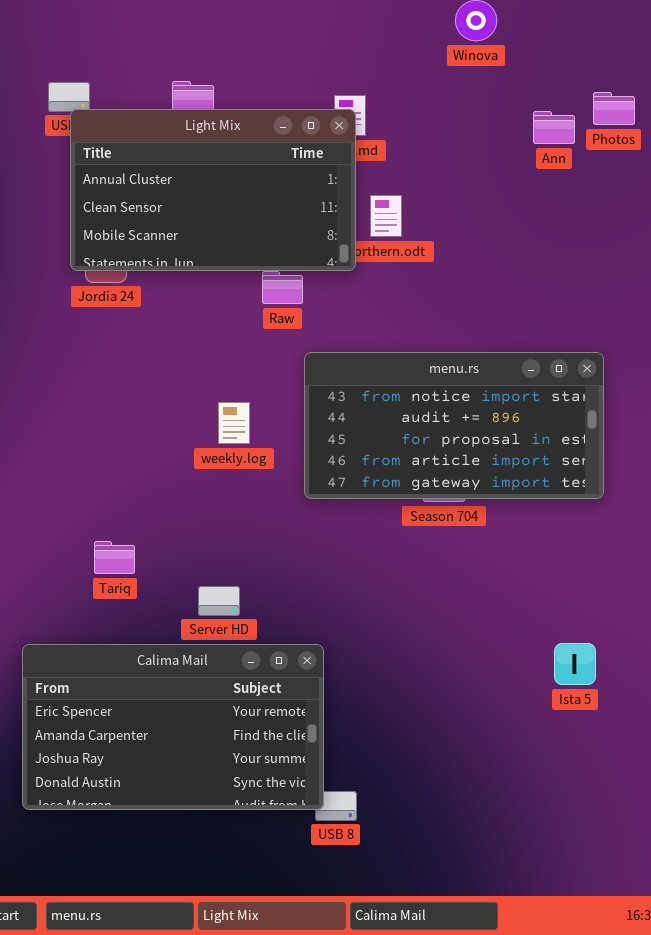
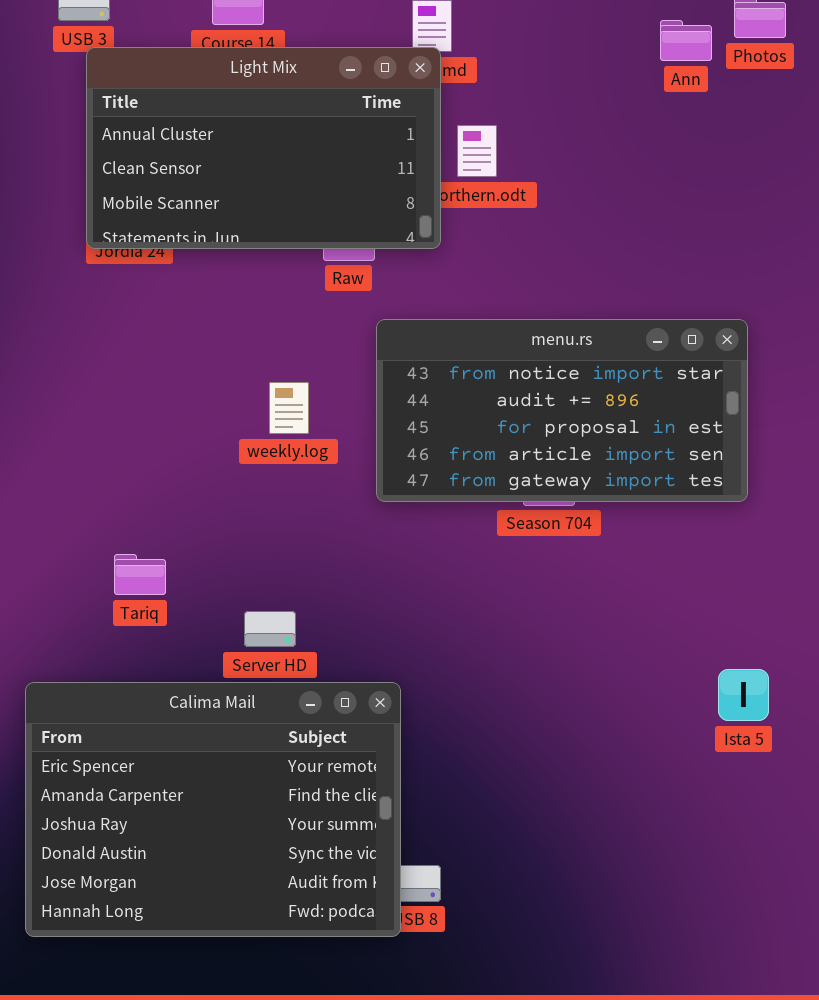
Light Mix: [70,109,356,271] -> [86,47,441,249], moved
Ista 5: [554,643,596,685] -> [718,669,769,721], moved
Calima Mail: [22,644,324,810] -> [25,682,401,937], resized

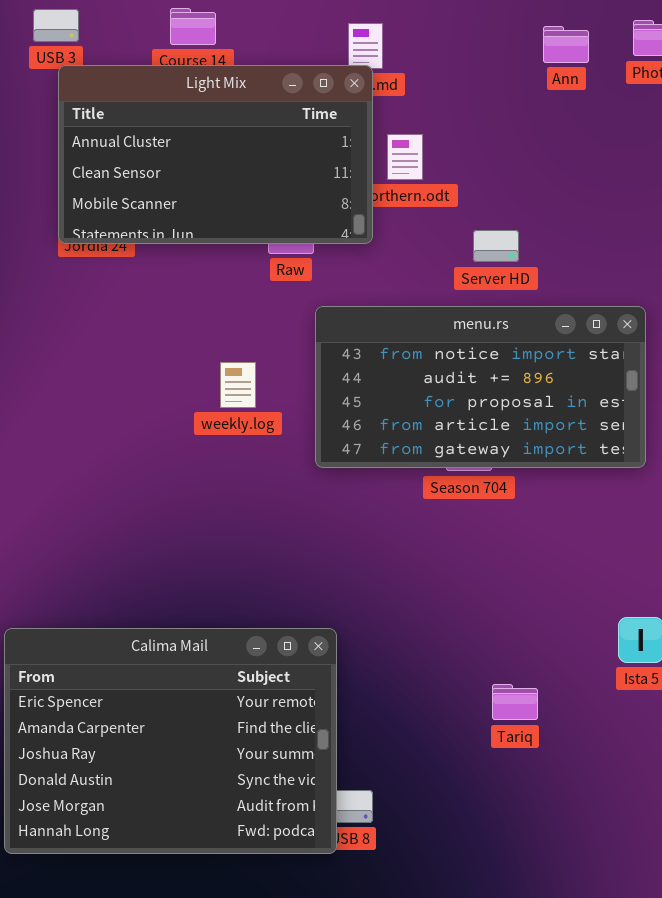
Ann: [660,20,712,61] -> [543,26,589,63], moved
Tariq: [114,554,166,595] -> [492,684,538,720], moved
Server HD: [244,611,296,647] -> [473,230,519,262], moved

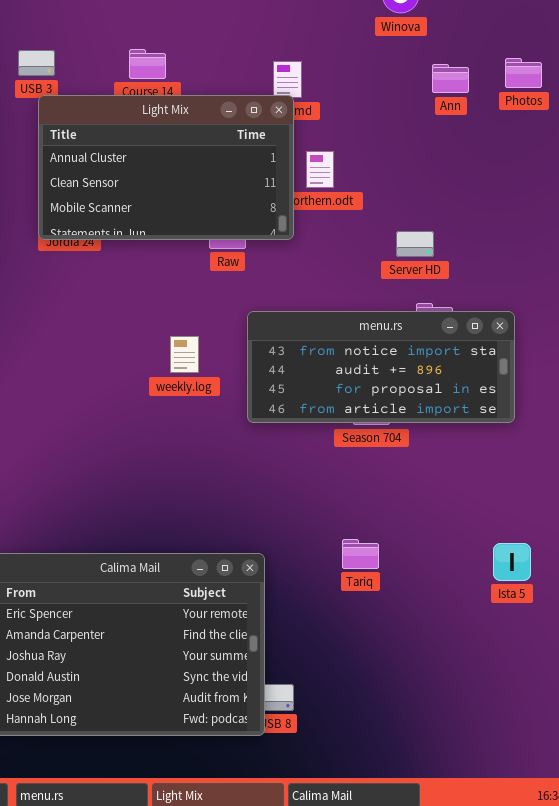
Server HD: [473,230,519,262] -> [396,231,434,257], moved
menu.rs: [315,306,646,468] -> [247,311,515,423], resized
Tariq: [492,684,538,720] -> [342,539,379,569], moved

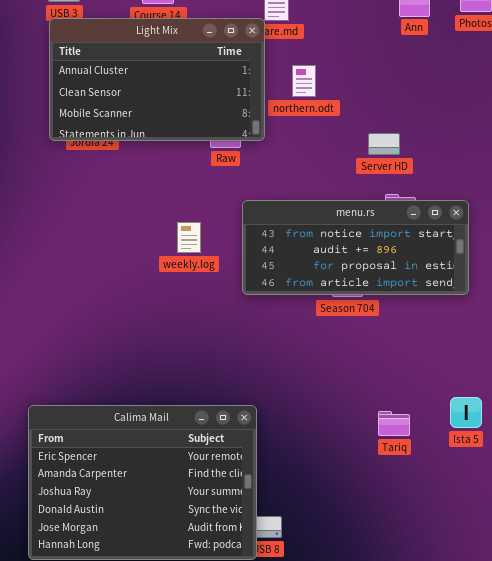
Light Mix: [38,95,294,240] -> [49,18,265,141], moved
Tariq: [342,539,379,569] -> [378,411,410,436], moved

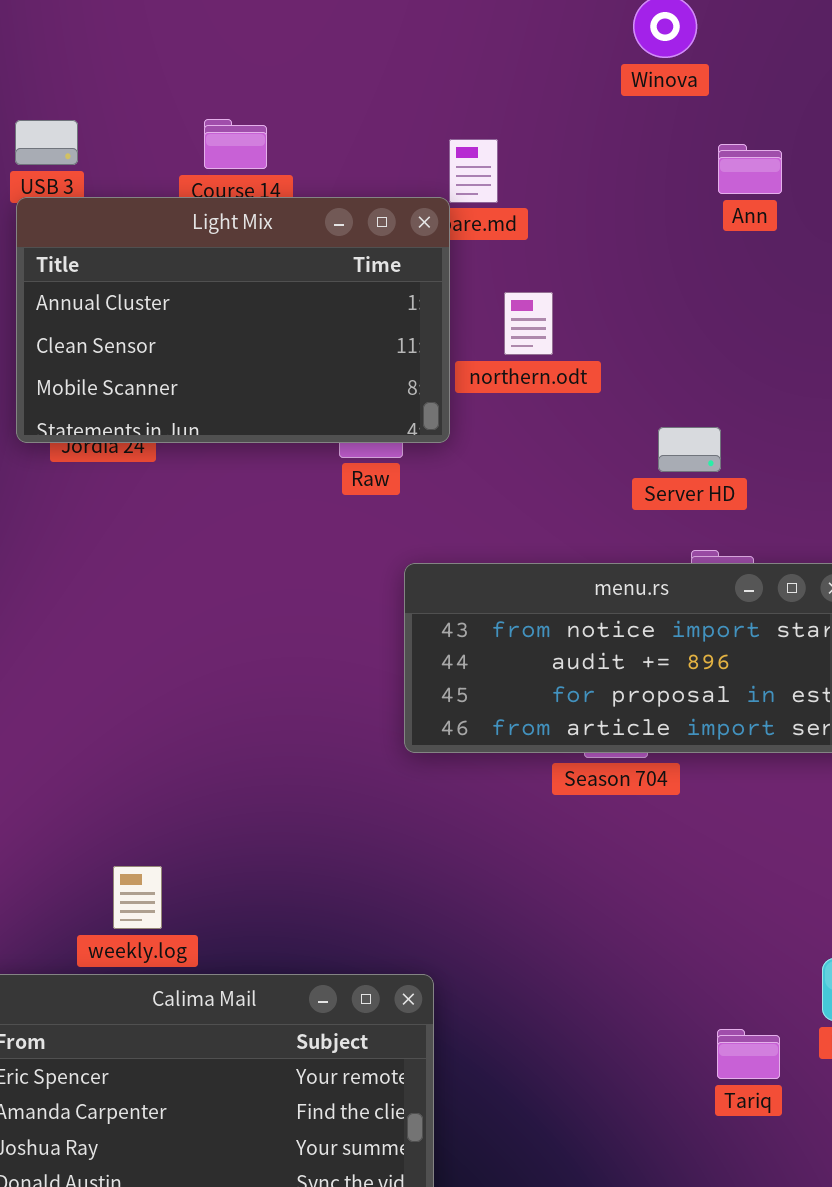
weekly.log: [177,222,201,253] -> [113,866,162,929], moved
Tariq: [378,411,410,436] -> [717,1029,780,1079], moved

